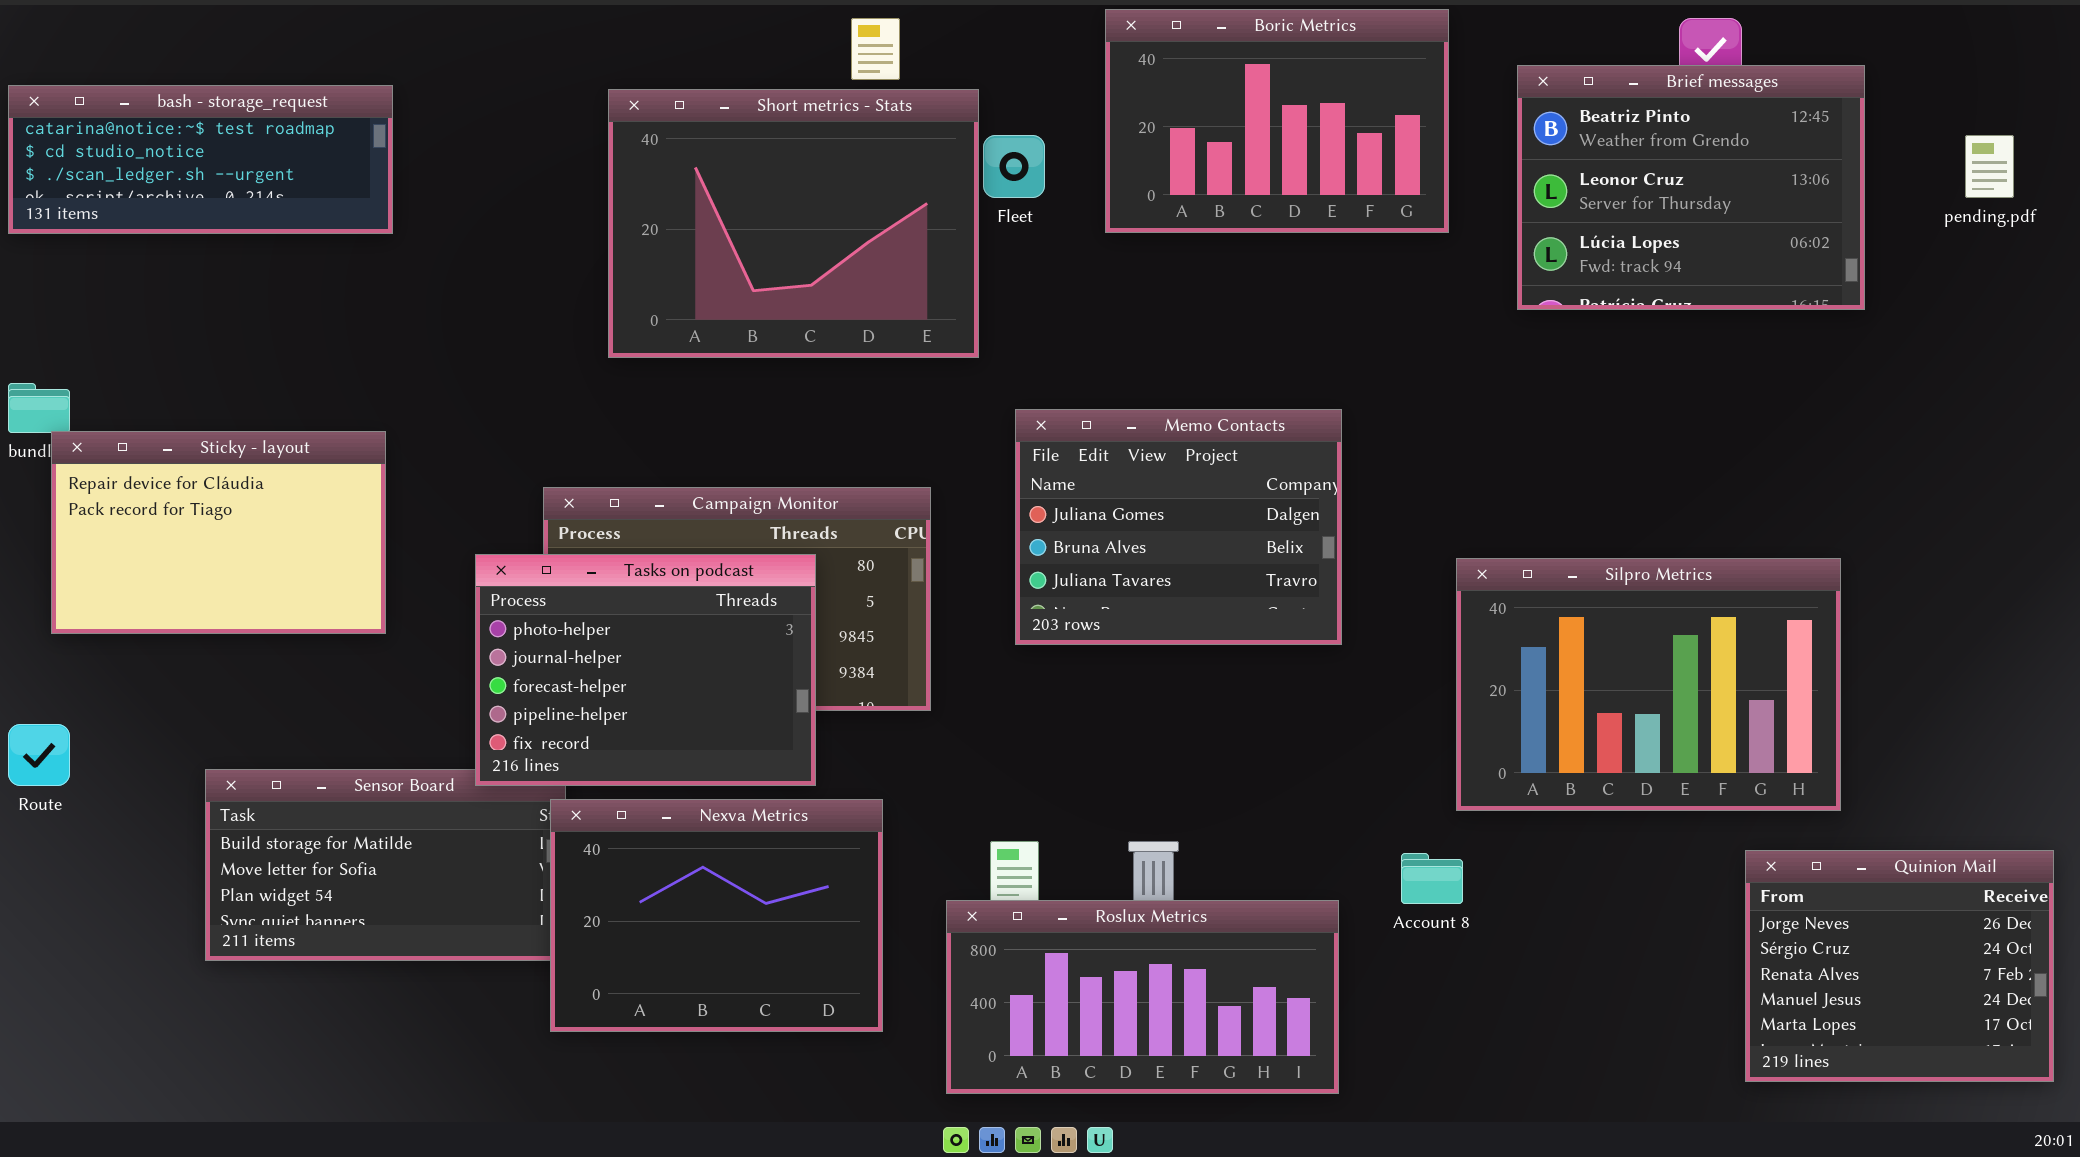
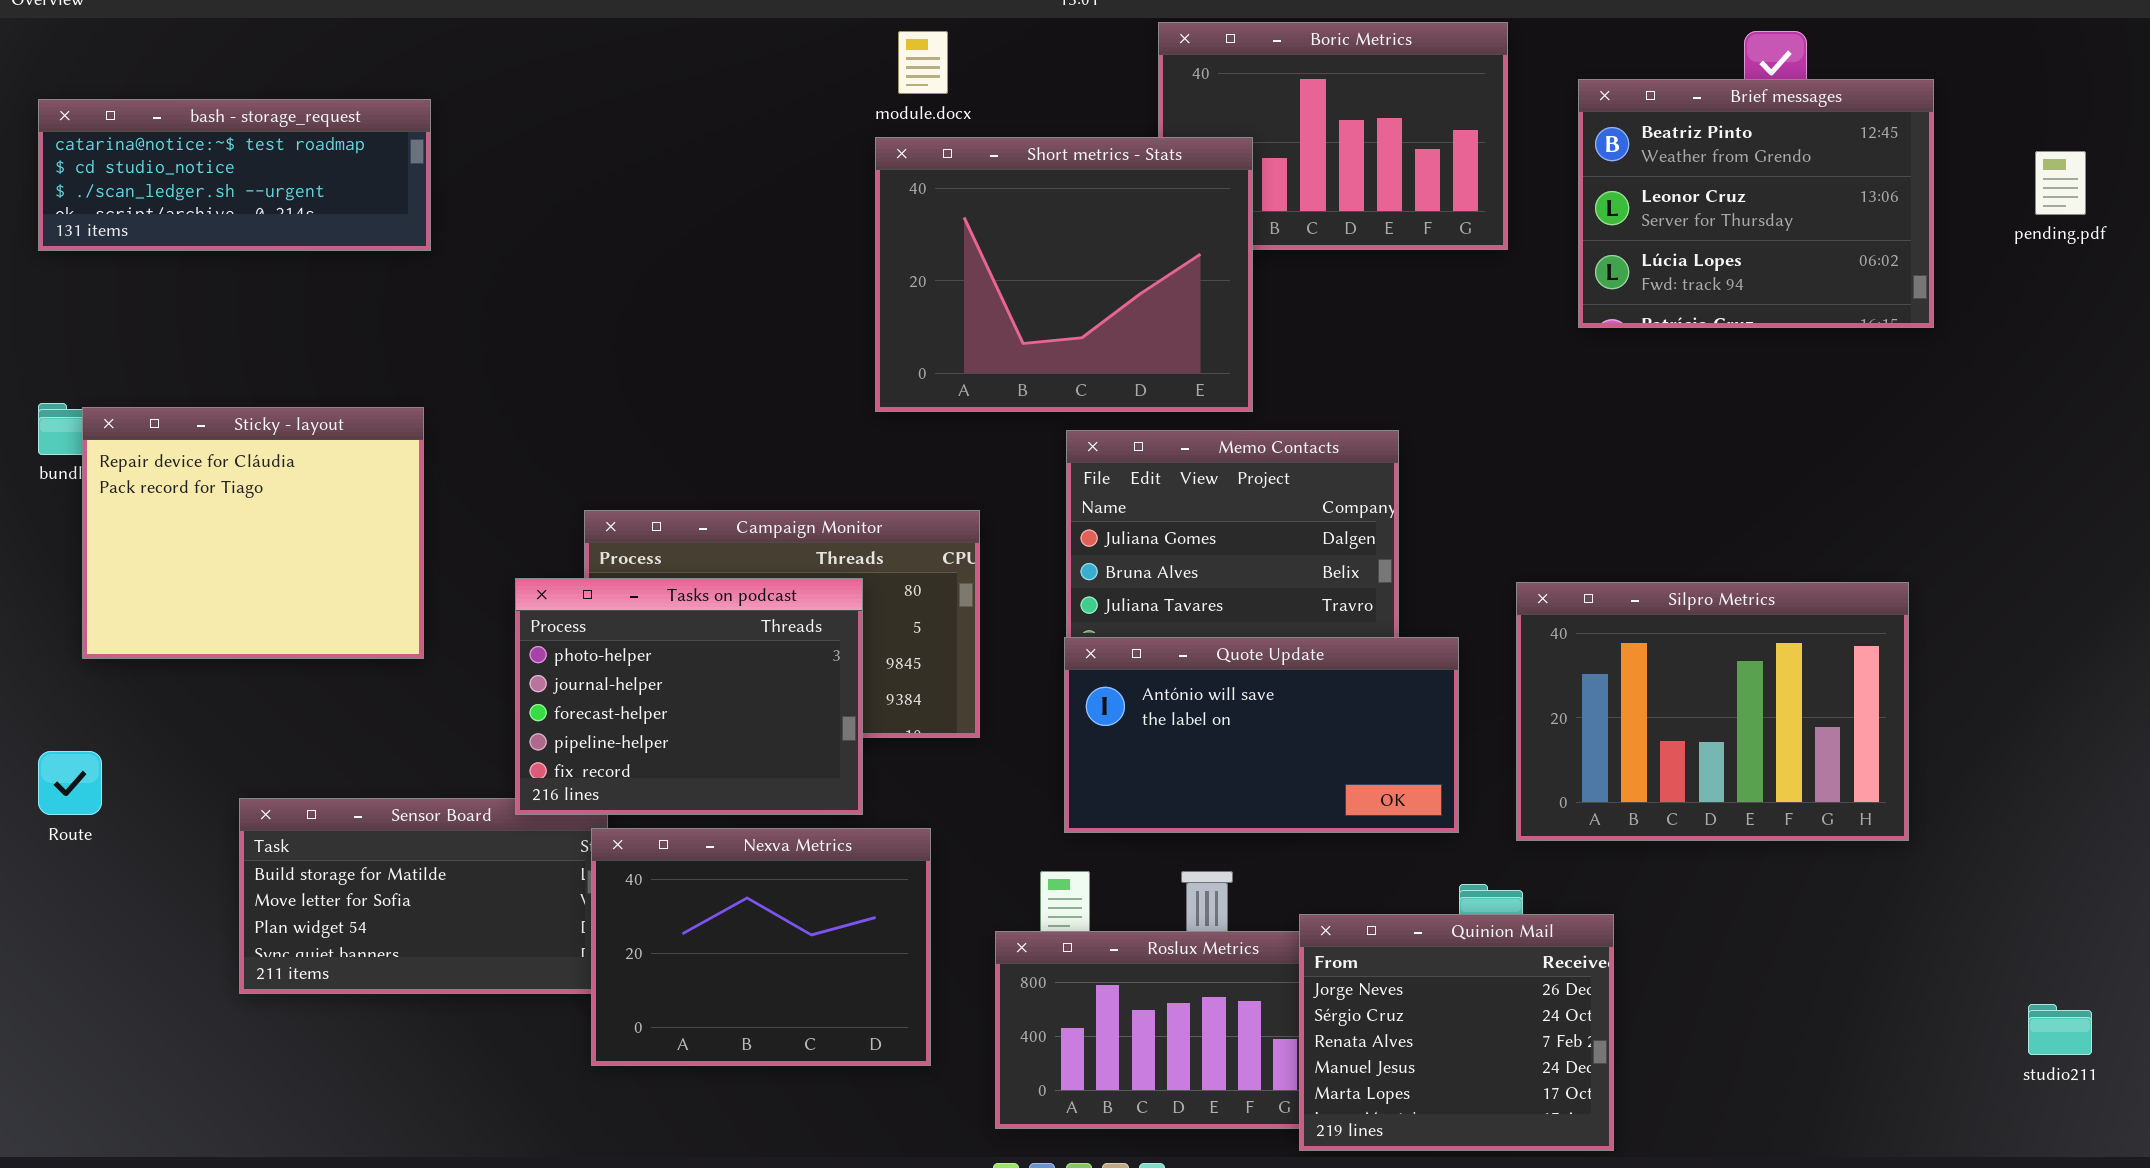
Short metrics - Stats: [608,89,979,358] -> [875,137,1253,412], moved
Sticky - layout: [51,431,386,634] -> [82,407,424,659], resized
Quote Update: none -> [1064,637,1459,833], opened
Quinion Mail: [1745,850,2054,1082] -> [1299,914,1614,1151], moved

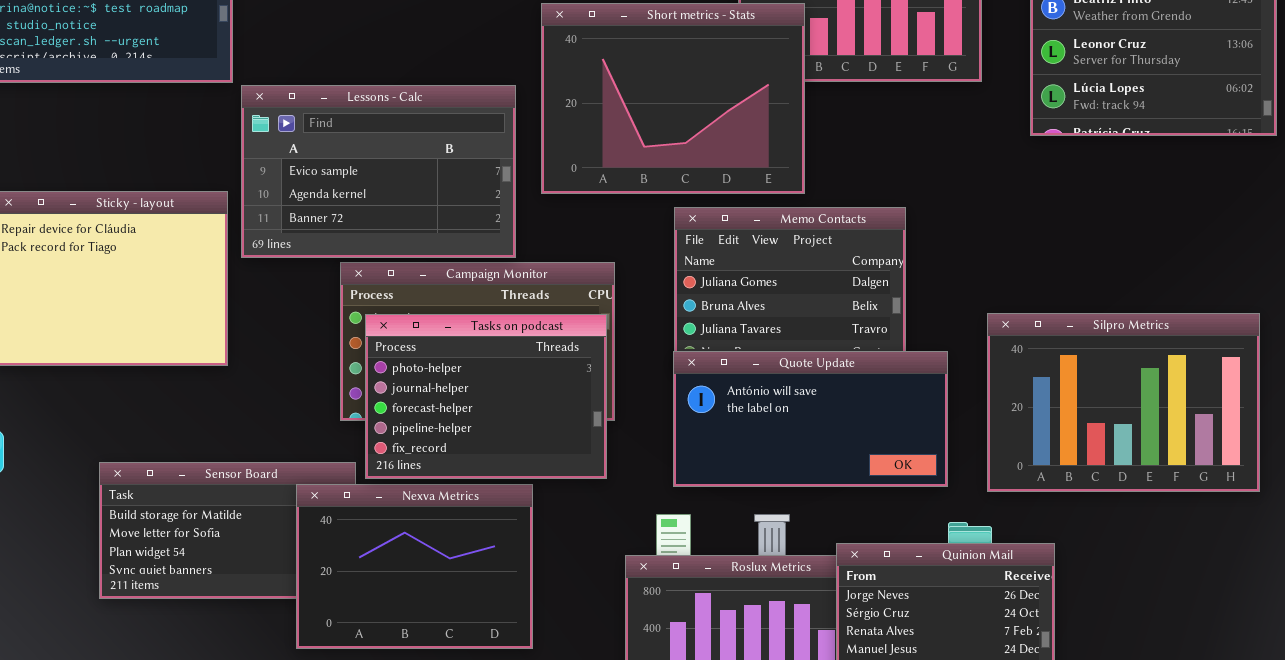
Lessons - Calc: none -> [241,85,516,258], opened
Tasks on podcast: [515,578,863,815] -> [365,314,607,479], moved
Nexva Metrics: [591,828,931,1066] -> [296,484,533,649], moved

